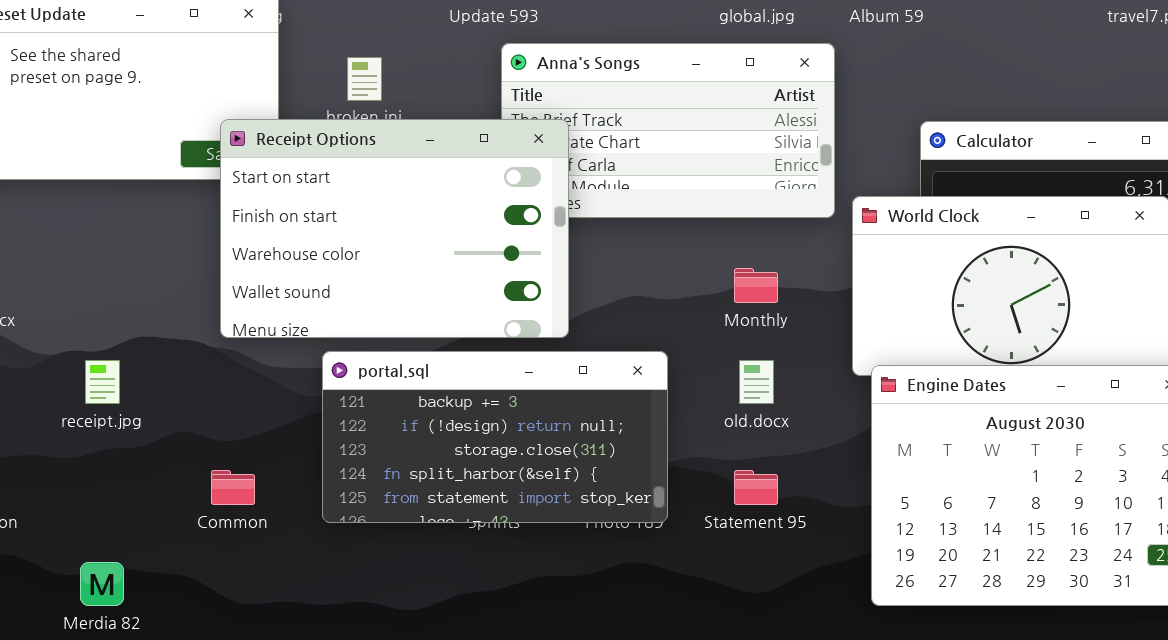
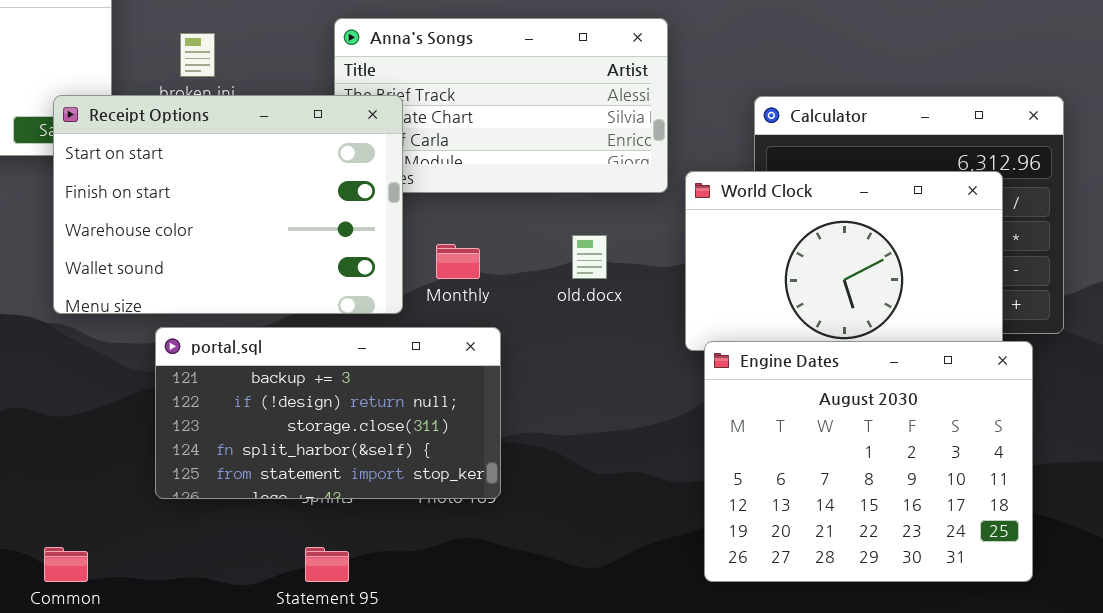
Monthly: [734,268,778,303] -> [436,244,480,279], moved
old.docx: [739,360,774,404] -> [572,235,607,279], moved
Common: [211,470,255,505] -> [44,547,88,582], moved
Statement 95: [734,470,778,505] -> [305,547,349,582], moved

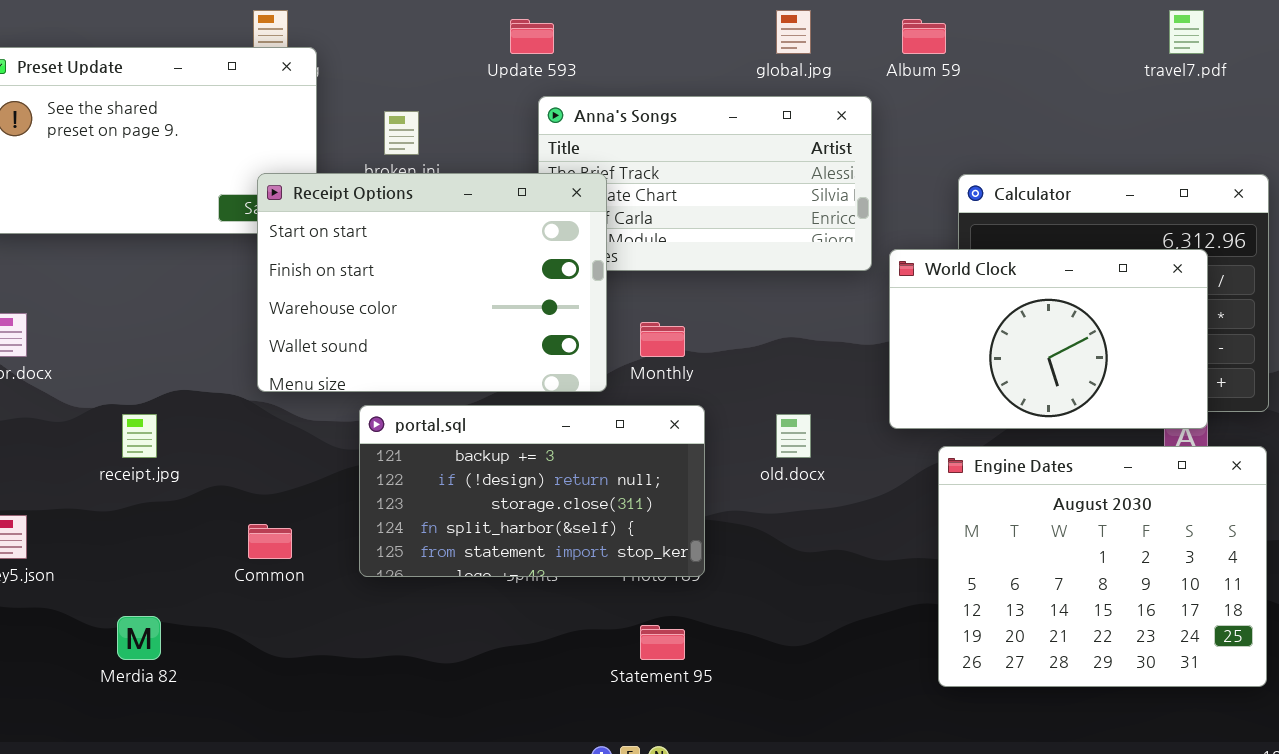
old.docx: [572,235,607,279] -> [776,414,811,458], moved
Engine Dates: [704,341,1033,582] -> [938,446,1267,687], moved
Common: [44,547,88,582] -> [248,524,292,559], moved
Statement 95: [305,547,349,582] -> [640,625,685,660], moved

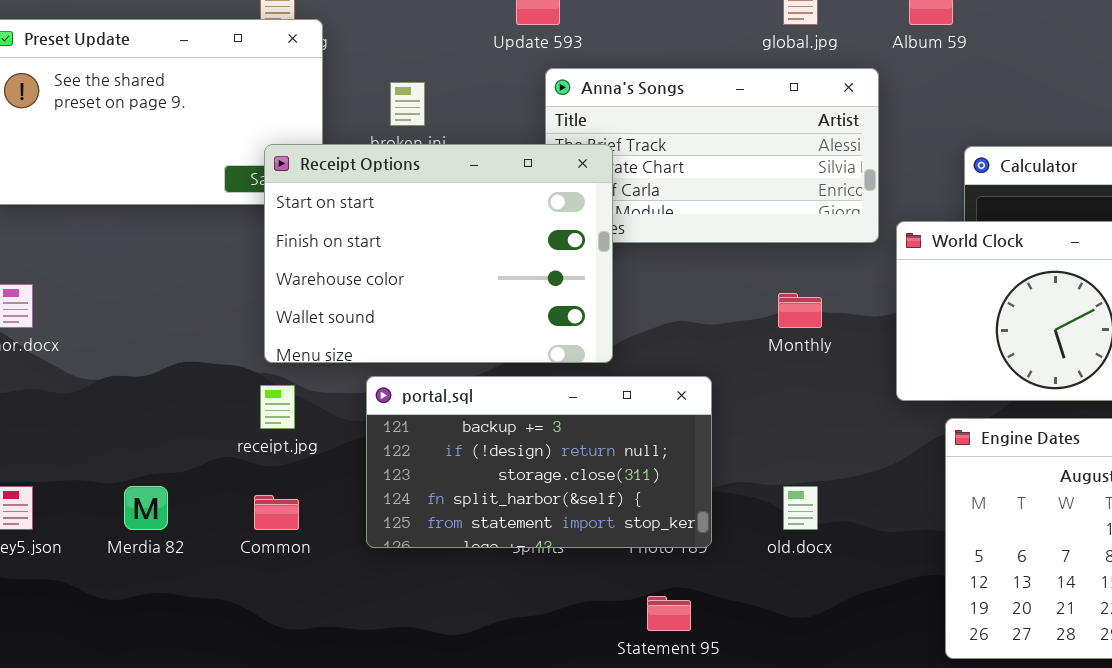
Monthly: [640,322,685,357] -> [778,293,822,328], moved
receipt.jpg: [122,414,157,458] -> [260,385,295,429], moved
old.docx: [776,414,811,458] -> [783,486,818,530], moved
Merdia 82: [117,616,161,660] -> [124,486,168,530], moved

